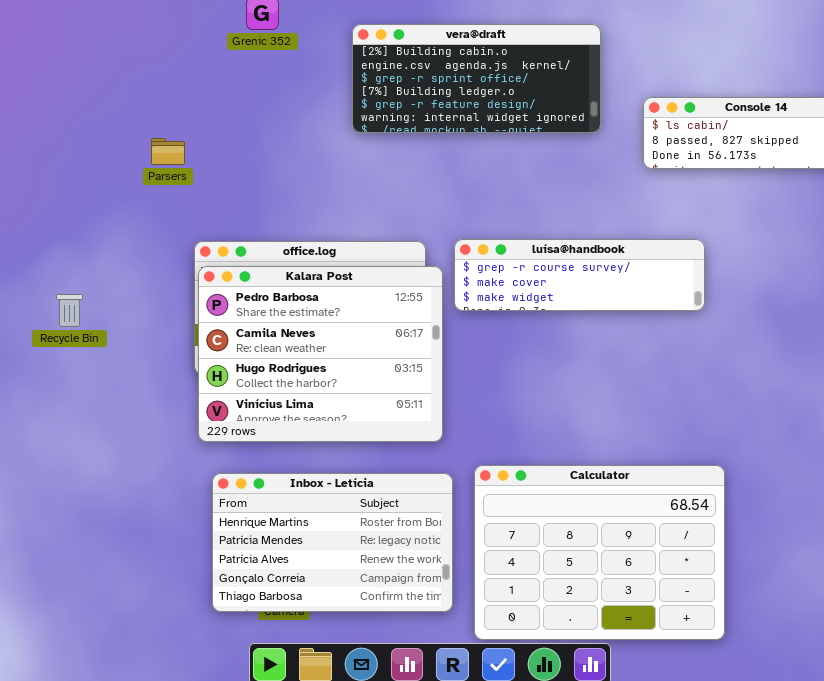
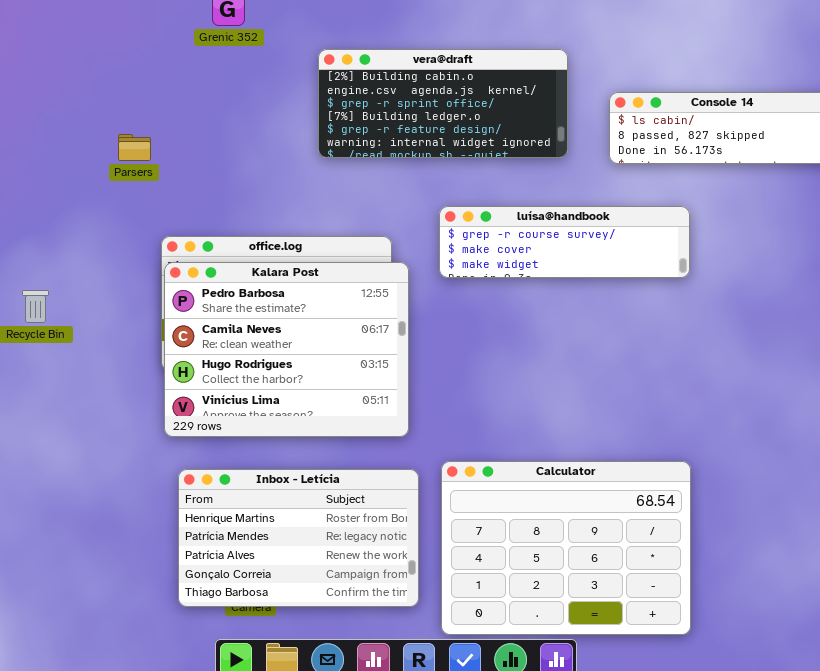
vera@draft: [352,24,601,133] -> [318,49,568,158], moved
luísa@handbook: [454,239,705,311] -> [439,206,690,278], moved

